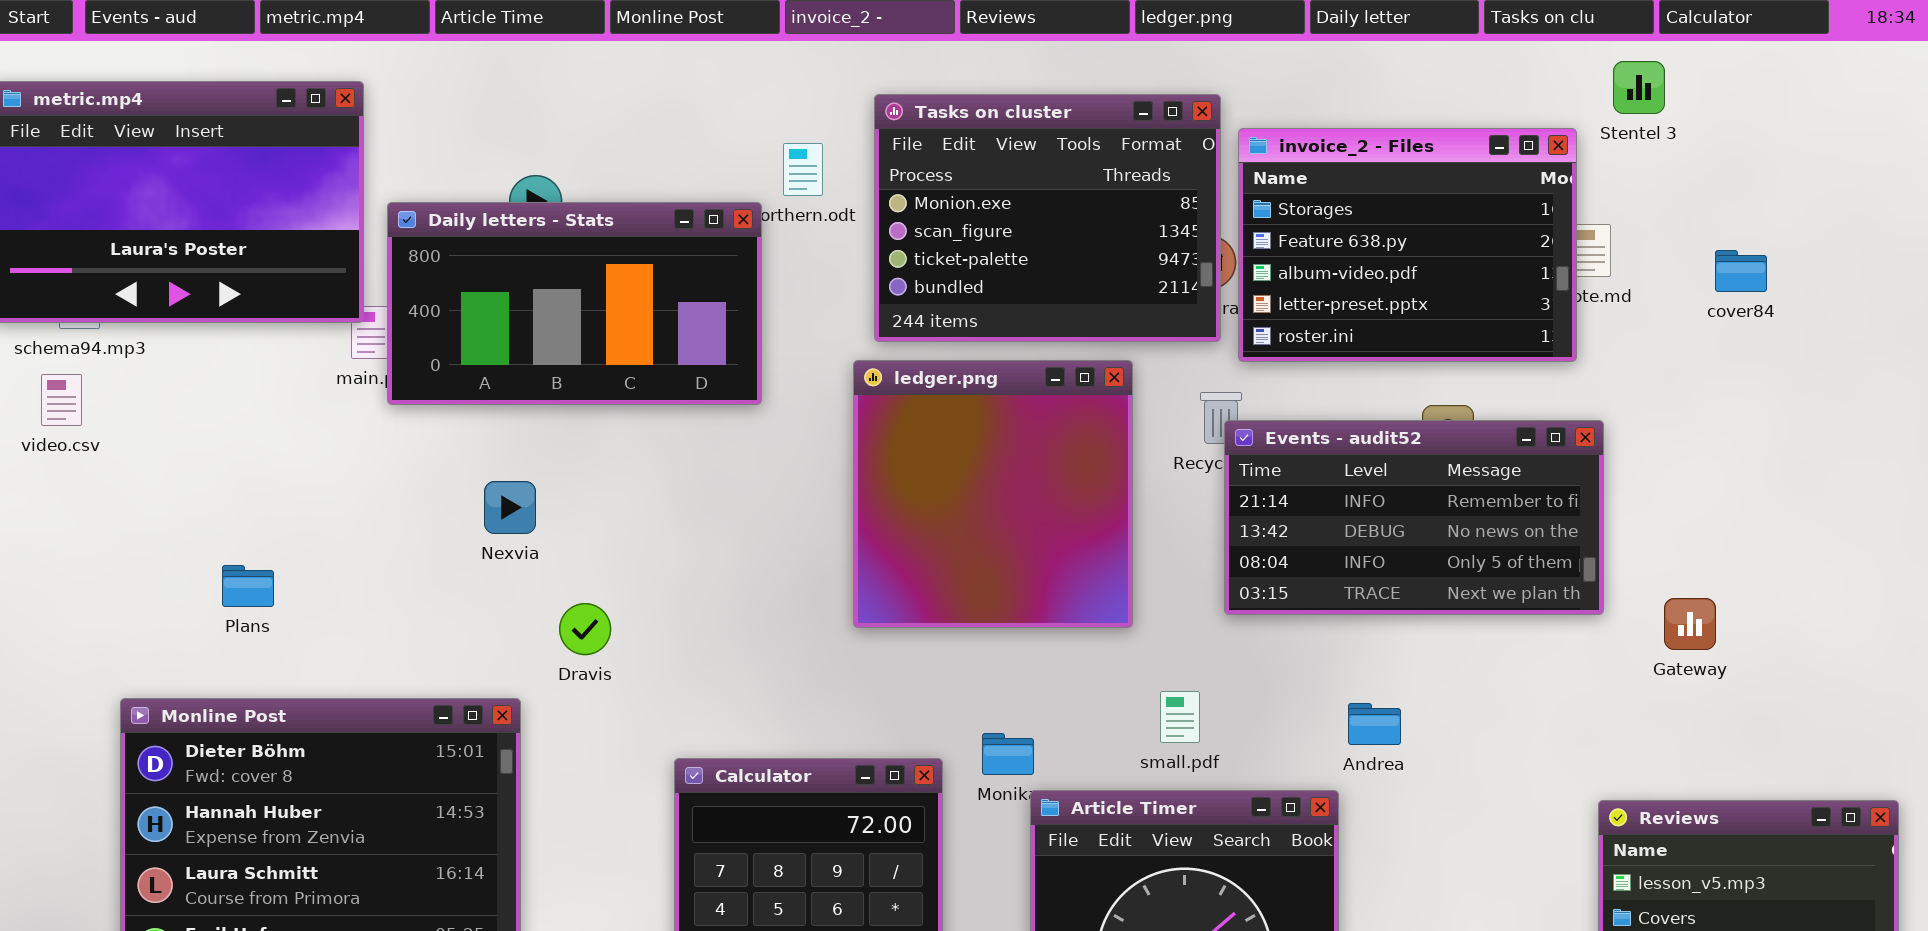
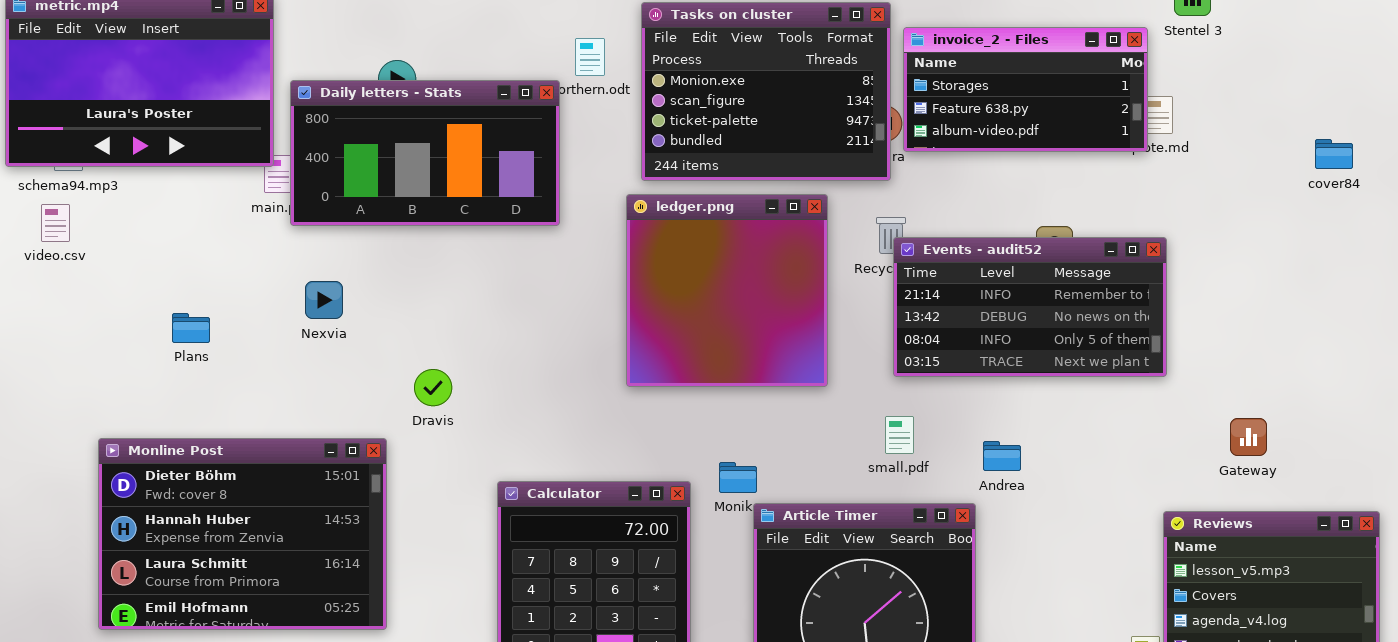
invoice_2 - Files: [1238,128,1577,362] -> [903,27,1148,152], resized
cover84: [1715,250,1767,292] -> [1315,139,1353,169], moved
Nexvia: [484,481,536,534] -> [305,281,343,319], moved
Plans: [222,565,274,607] -> [172,313,210,343], moved
Gateway: [1664,598,1716,650] -> [1230,418,1267,456], moved
small.pdf: [1160,691,1200,743] -> [885,416,914,454], moved

